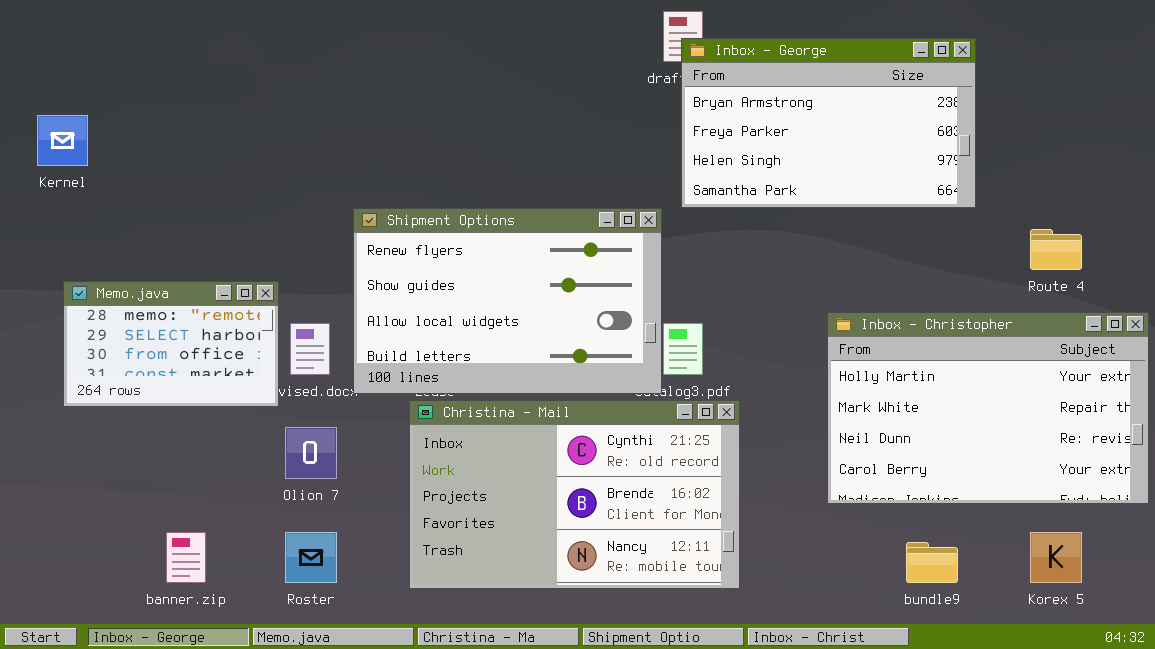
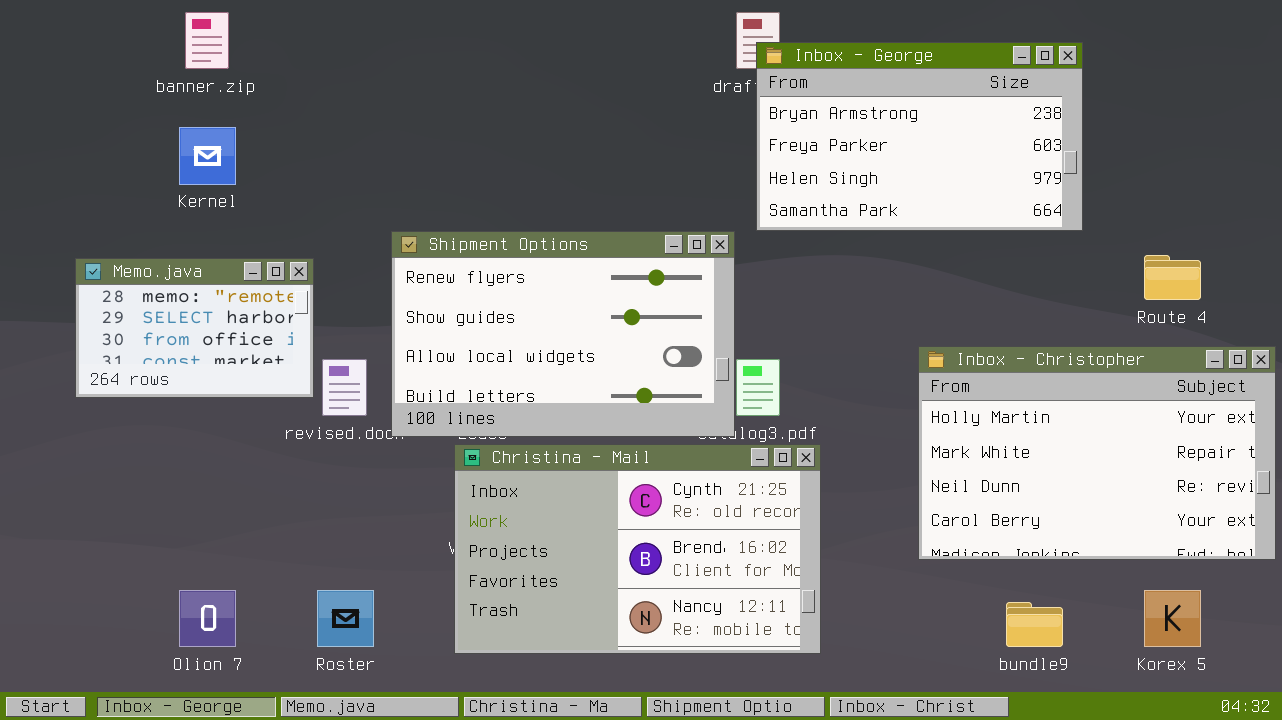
Kernel: [37,115,88,166] -> [179,127,236,185], moved
Memo.java: [63,281,279,407] -> [75,258,314,398], moved
Olion 7: [285,427,337,479] -> [179,590,236,647], moved
banner.zip: [166,532,206,583] -> [185,12,229,69], moved

